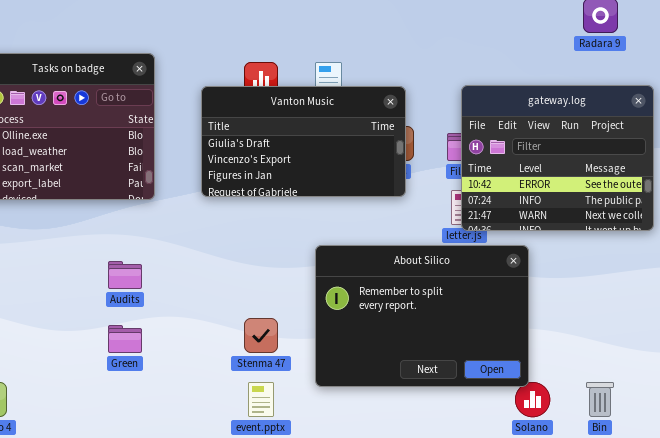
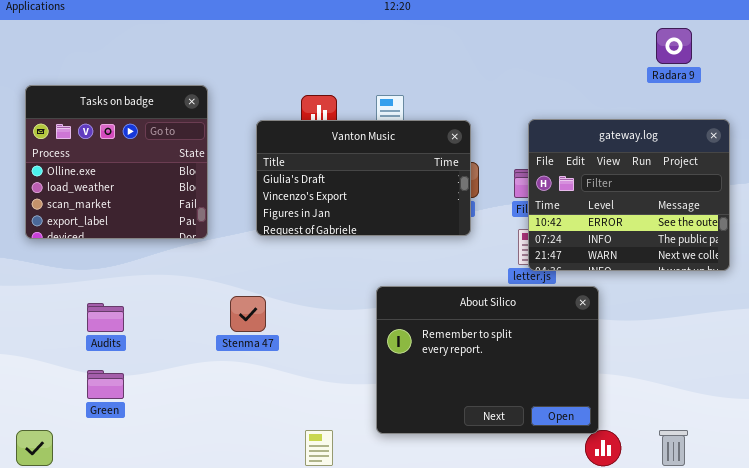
Audits: [108,261,142,289] -> [87,303,124,332], moved
Stenma 47: [244,318,278,353] -> [230,296,266,332], moved
Green: [108,325,142,353] -> [87,370,124,399], moved

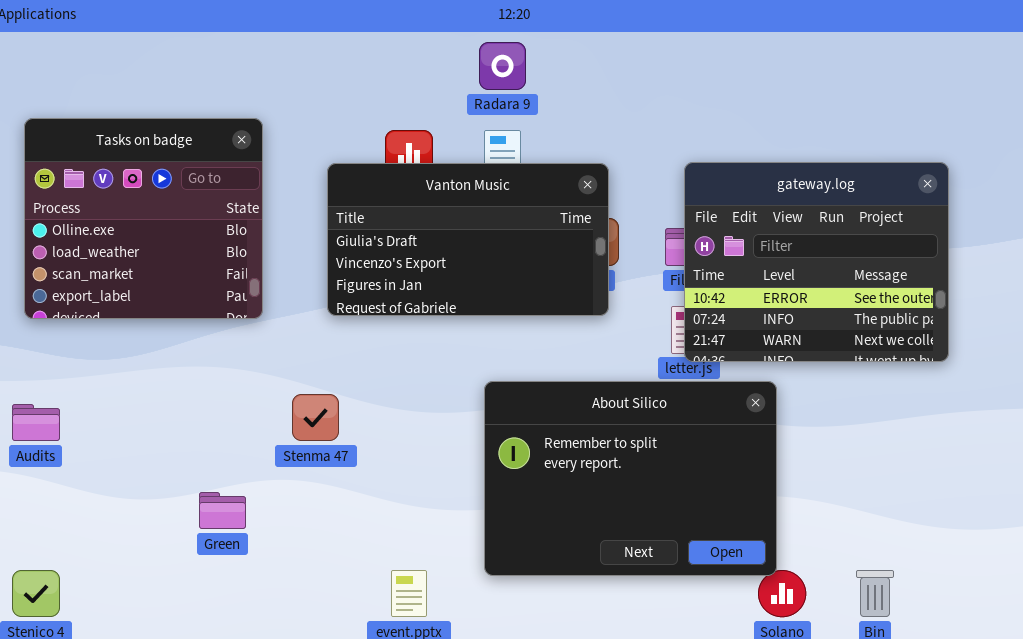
Radara 9: [656,28,692,64] -> [479,42,526,90], moved
Audits: [87,303,124,332] -> [12,404,60,441], moved
Green: [87,370,124,399] -> [199,492,246,529], moved

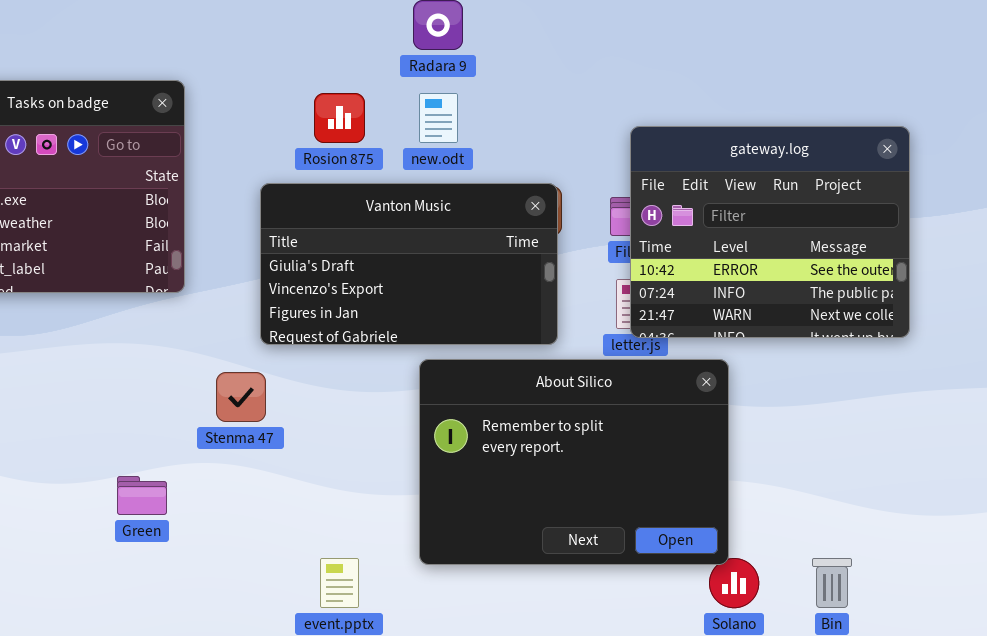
Vanton Music: [327,163,609,316] -> [260,183,558,345], moved

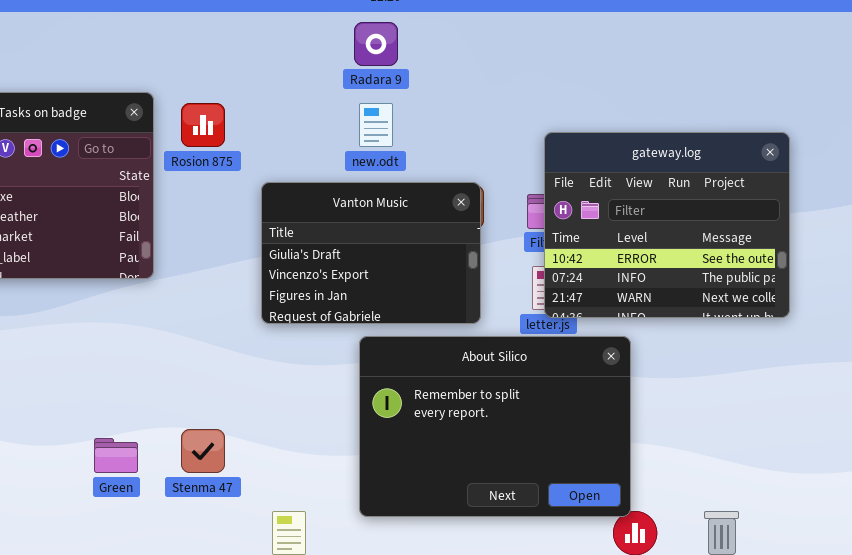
Rosion 875: [314,93,365,143] -> [181,103,225,147], moved
Vanton Music: [260,183,558,345] -> [261,182,481,324], resized
Stenma 47: [216,372,266,422] -> [181,429,225,473], moved

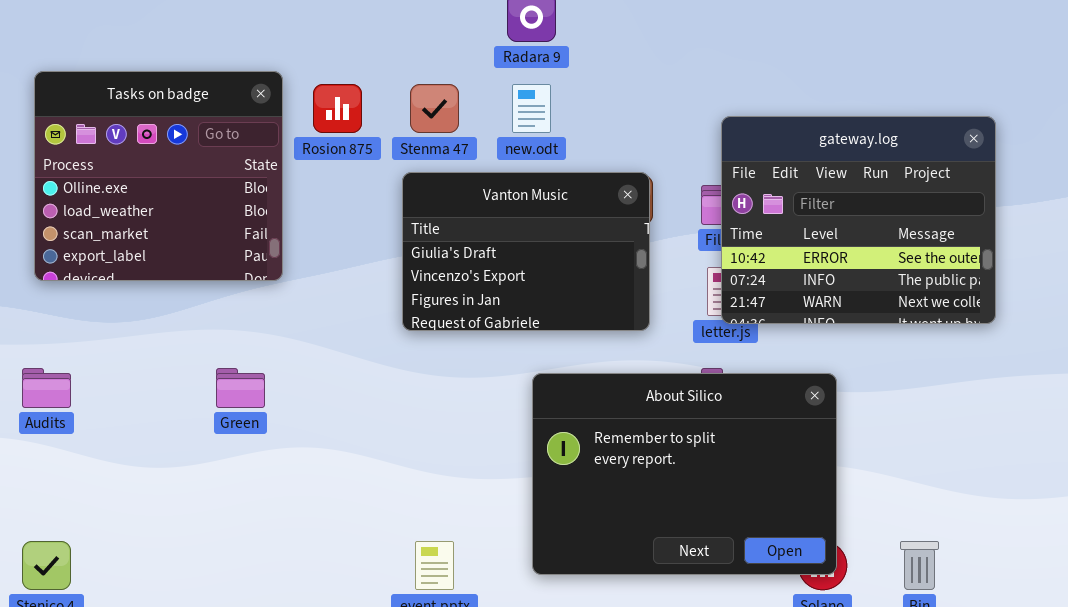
About Silico: [359,336,631,517] -> [532,373,837,575], moved
Stenma 47: [181,429,225,473] -> [410,84,459,133], moved
Green: [94,438,138,473] -> [216,368,265,408], moved

